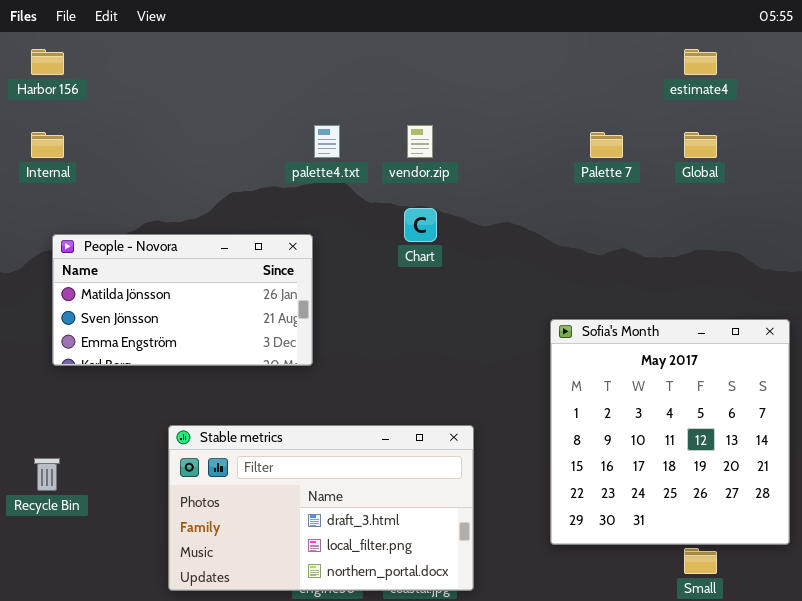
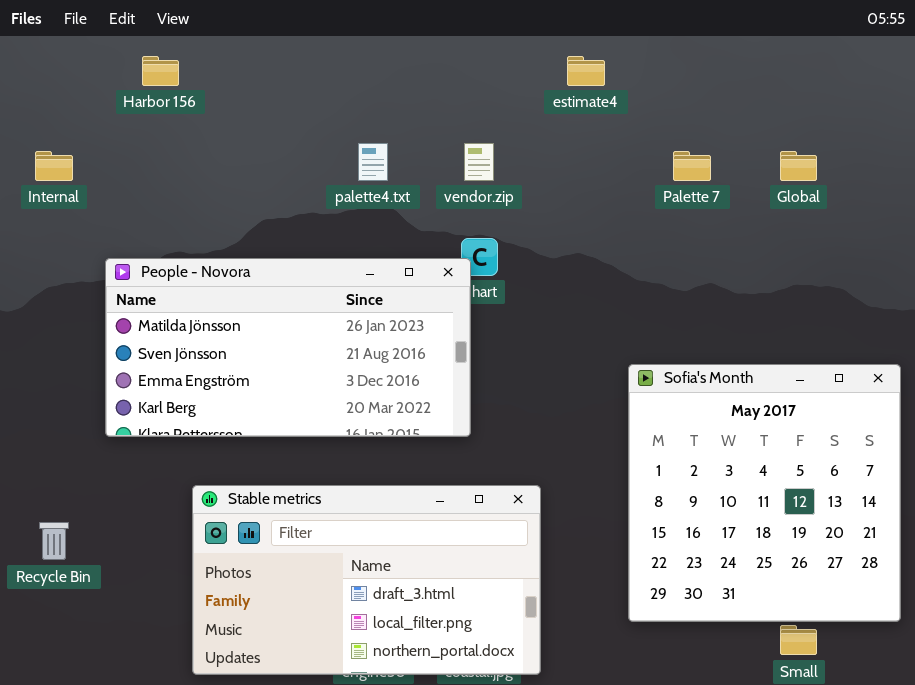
Harbor 156: [31,49,64,75] -> [142,56,179,86], moved
estimate4: [684,49,717,75] -> [567,56,605,86], moved
People - Novora: [52,234,313,366] -> [105,258,471,437], moved, resized

